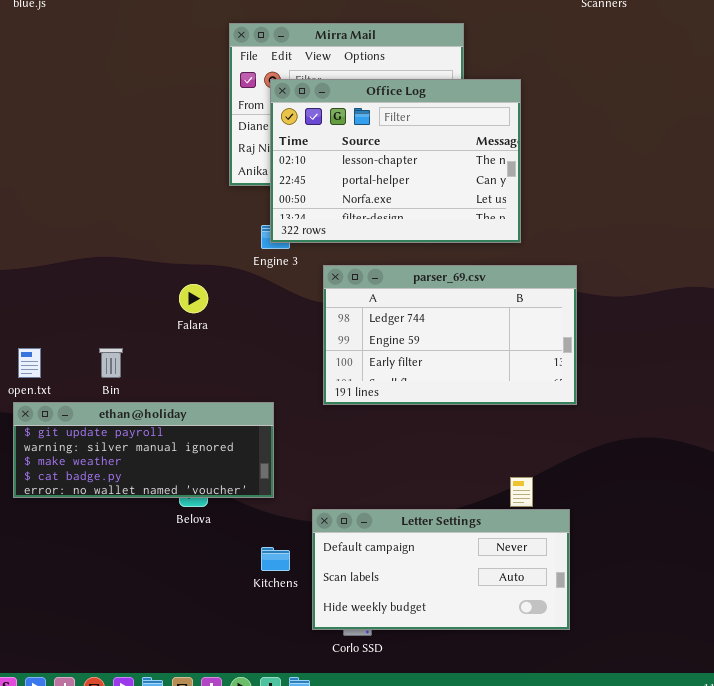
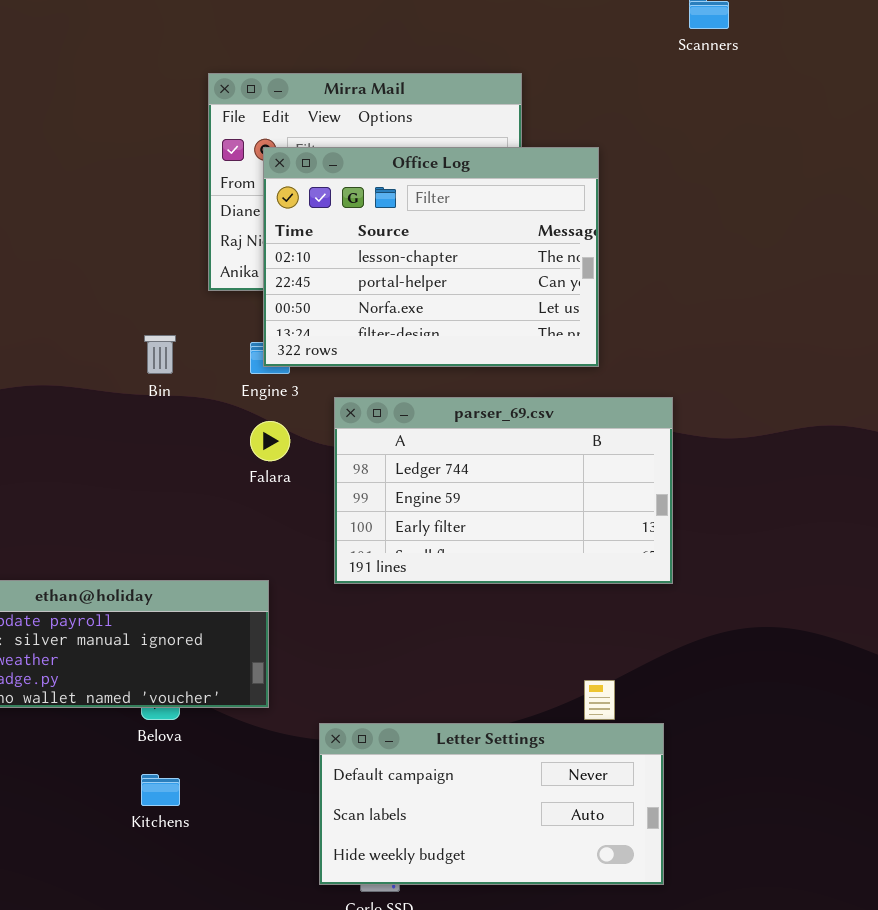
Falara: [179,284,208,313] -> [250,421,290,461], moved
Bin: [99,348,123,378] -> [144,335,176,374], moved
Kitchens: [261,547,290,571] -> [141,774,180,806], moved

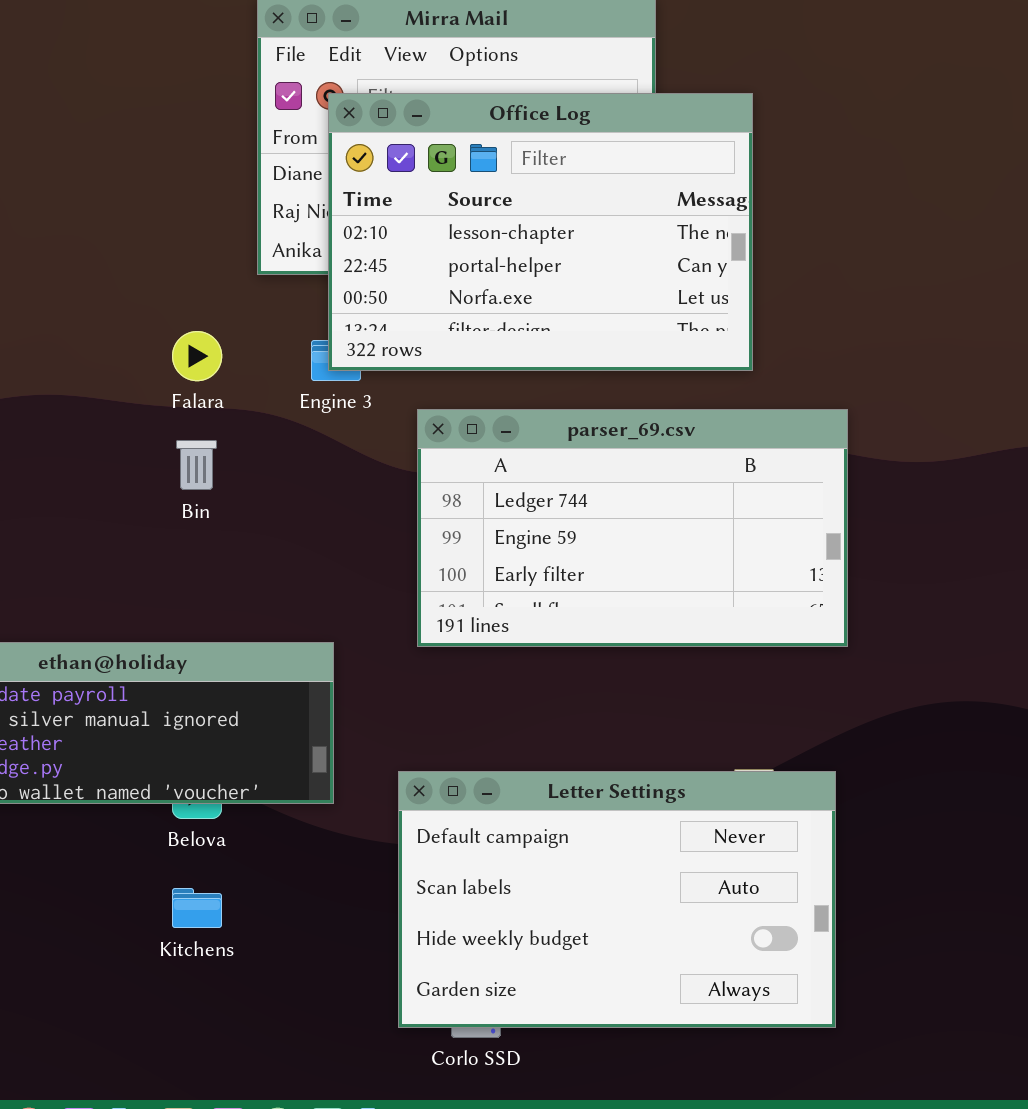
Bin: [144,335,176,374] -> [176,440,217,490], moved
Falara: [250,421,290,461] -> [172,331,222,381], moved
Letter Settings: [319,723,664,885] -> [398,771,836,1028], resized

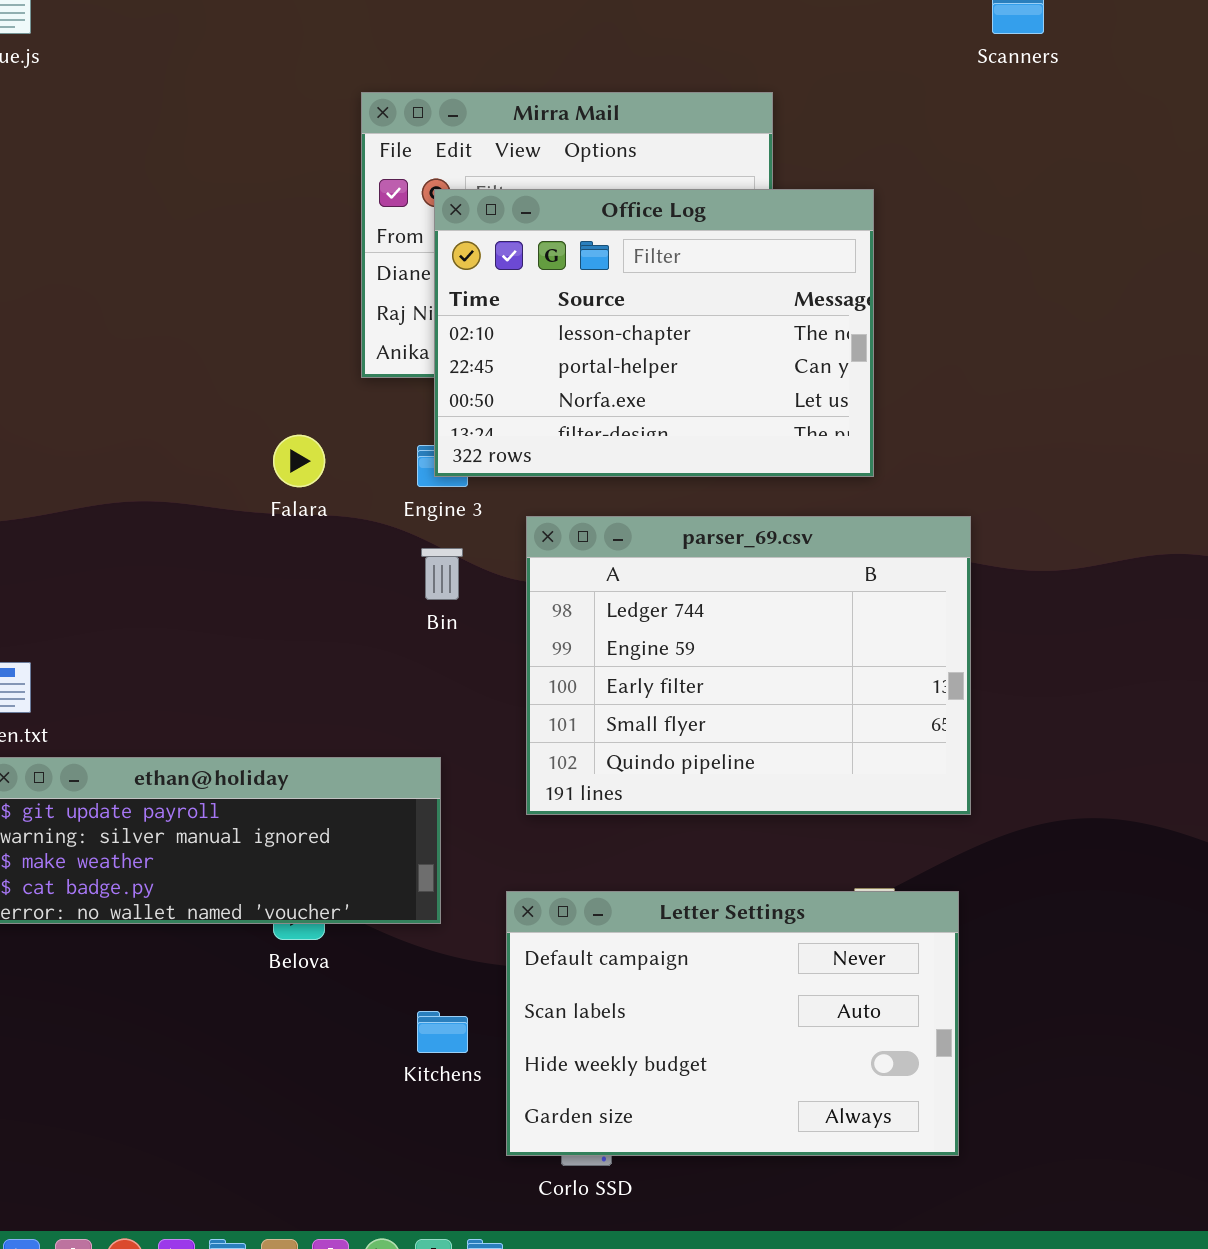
parser_69.csv: [417,409,848,647] -> [526,516,971,815], resized
Bin: [176,440,217,490] -> [421,548,463,600], moved
Kitchens: [172,888,222,928] -> [417,1011,468,1053], moved

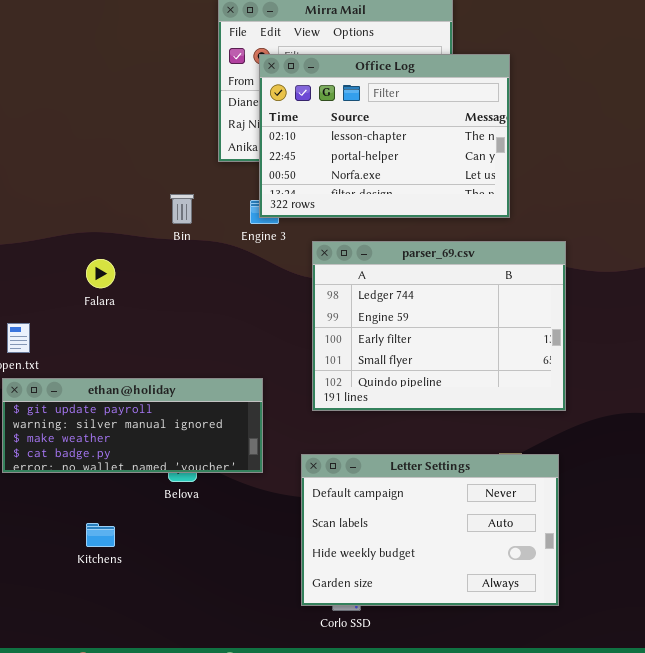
Falara: [273,435,325,487] -> [86,259,115,288], moved
Bin: [421,548,463,600] -> [170,194,194,224], moved
Kitchens: [417,1011,468,1053] -> [86,523,115,547], moved

